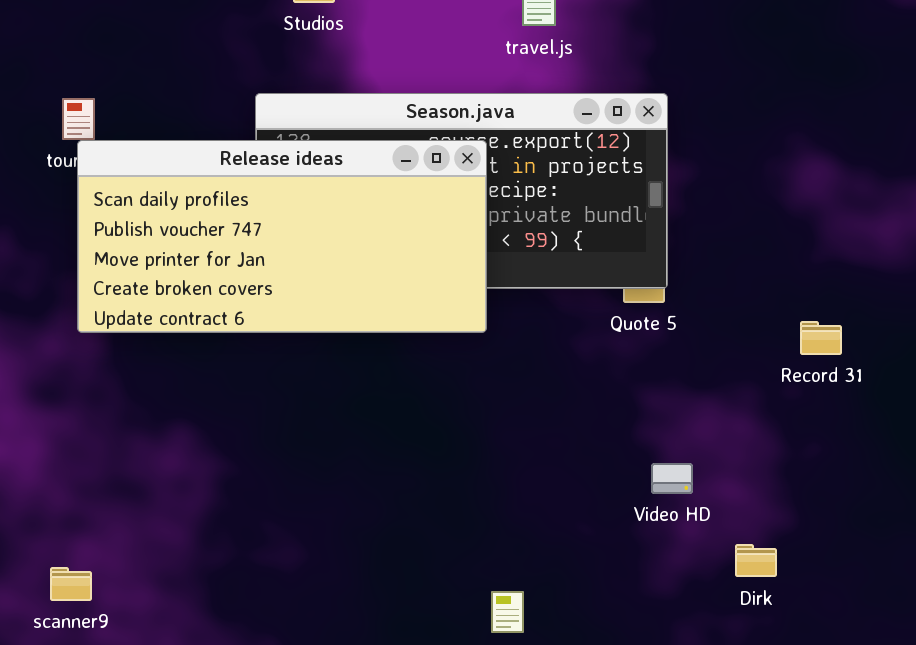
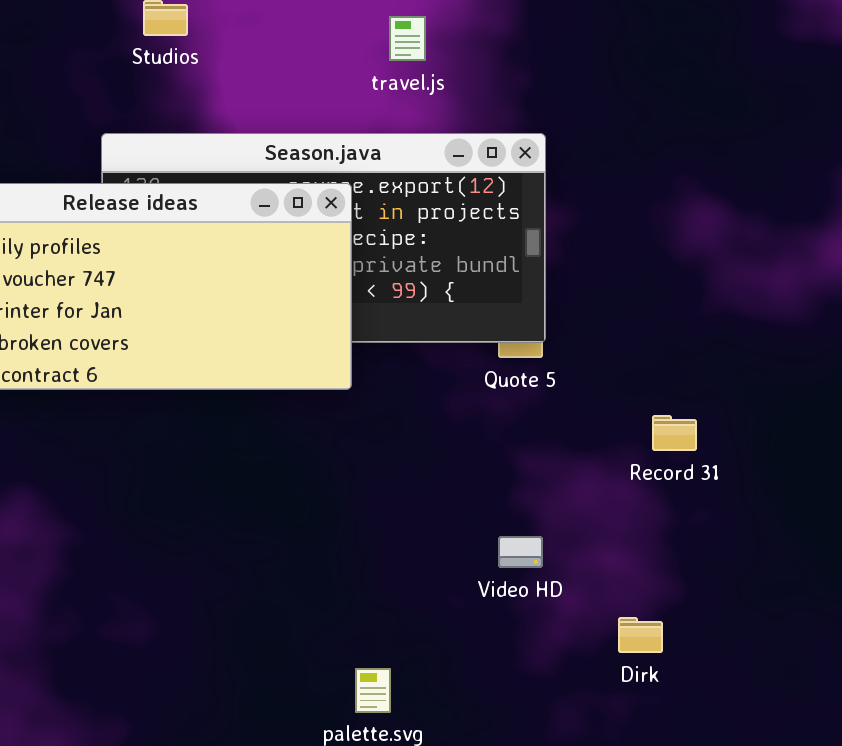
Record 31: [800,321,842,355] -> [652,415,697,451], moved
Video HD: [651,463,693,494] -> [498,536,543,568], moved

